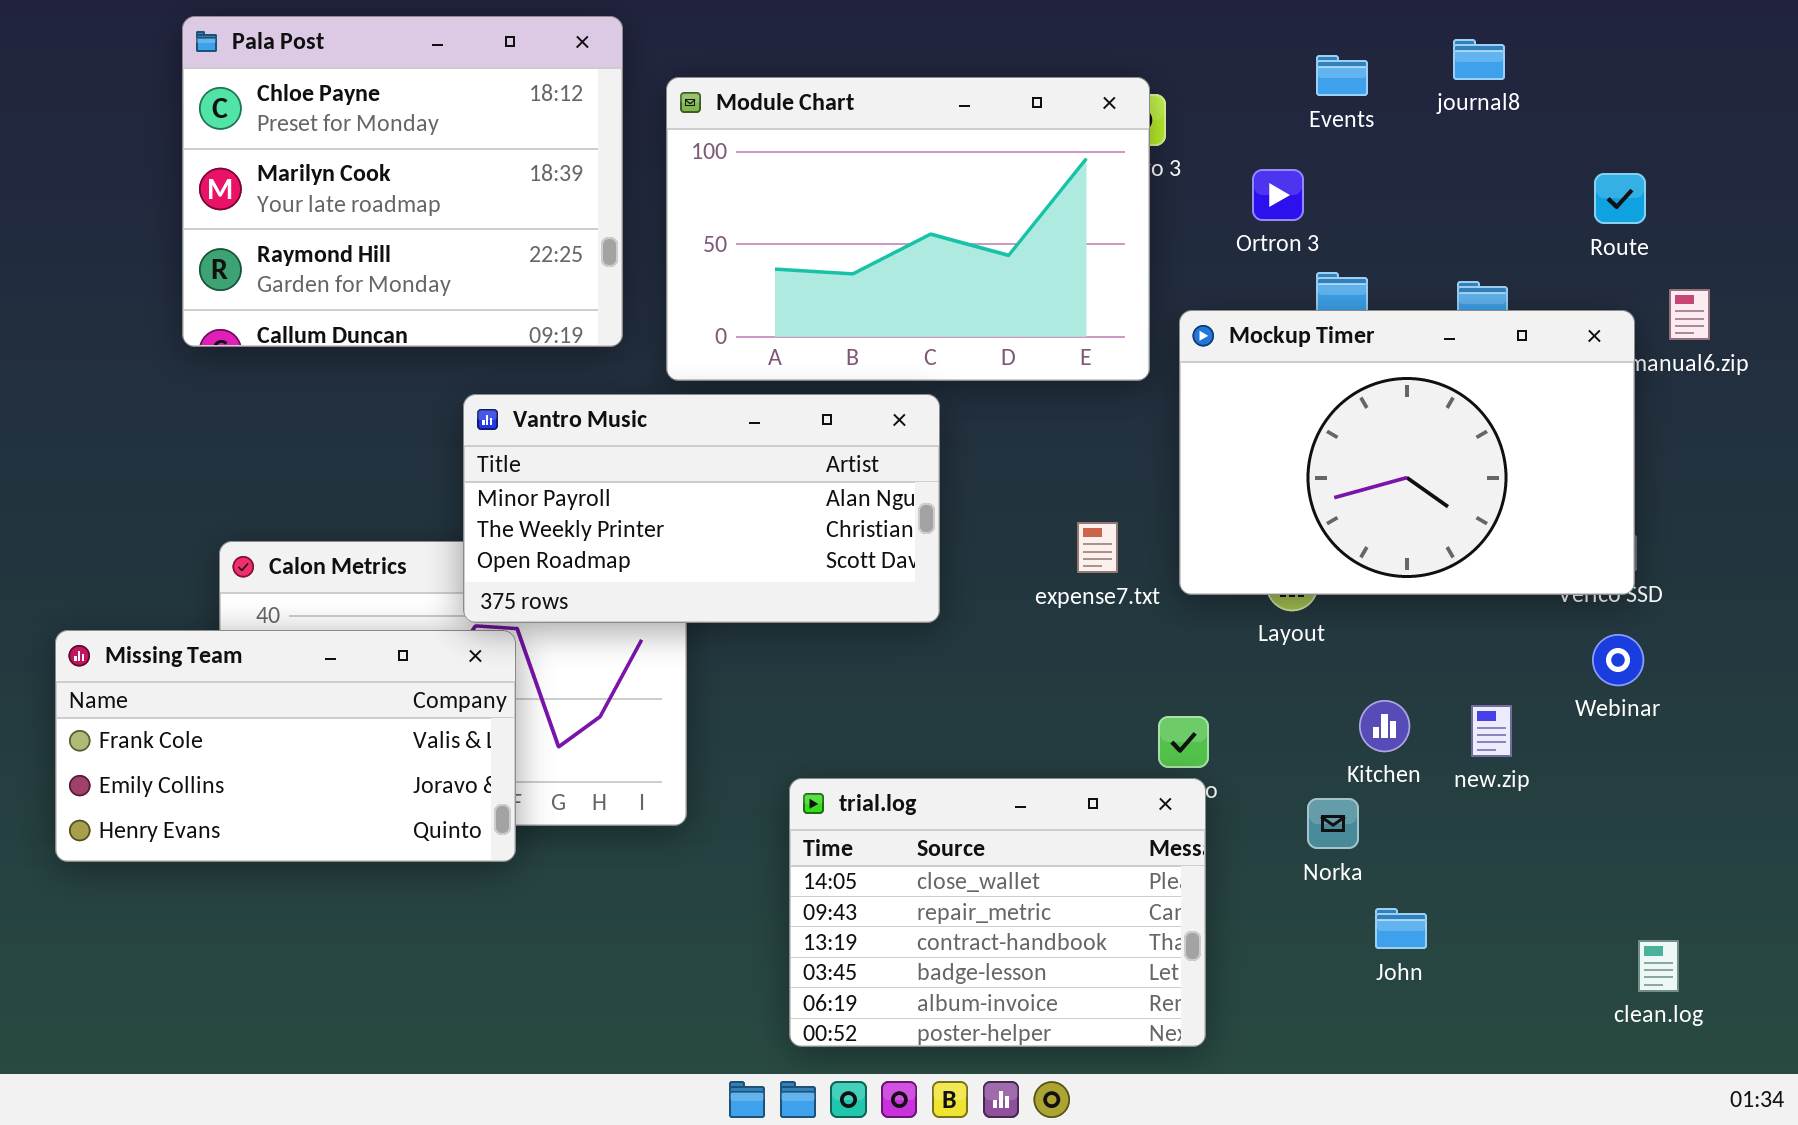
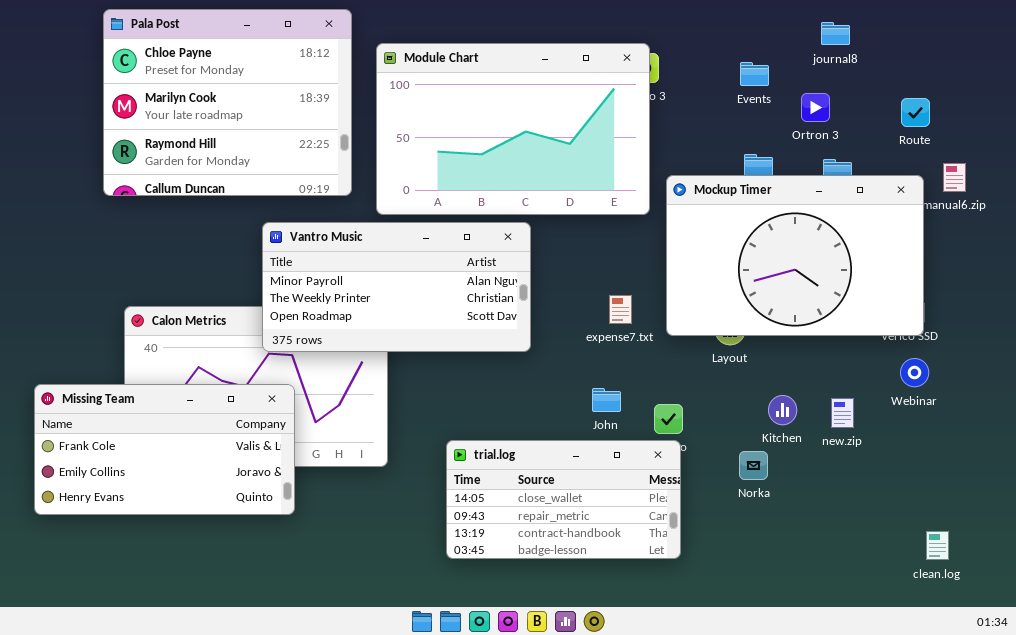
Events: [1316,55,1368,96] -> [740,62,769,86], moved
Ortron 3: [1252,169,1304,221] -> [801,93,830,122], moved
Missing Team: [55,630,516,862] -> [34,384,295,515], moved
trial.log: [789,778,1206,1047] -> [446,440,681,559], resized
John: [1375,908,1427,949] -> [592,388,621,412], moved

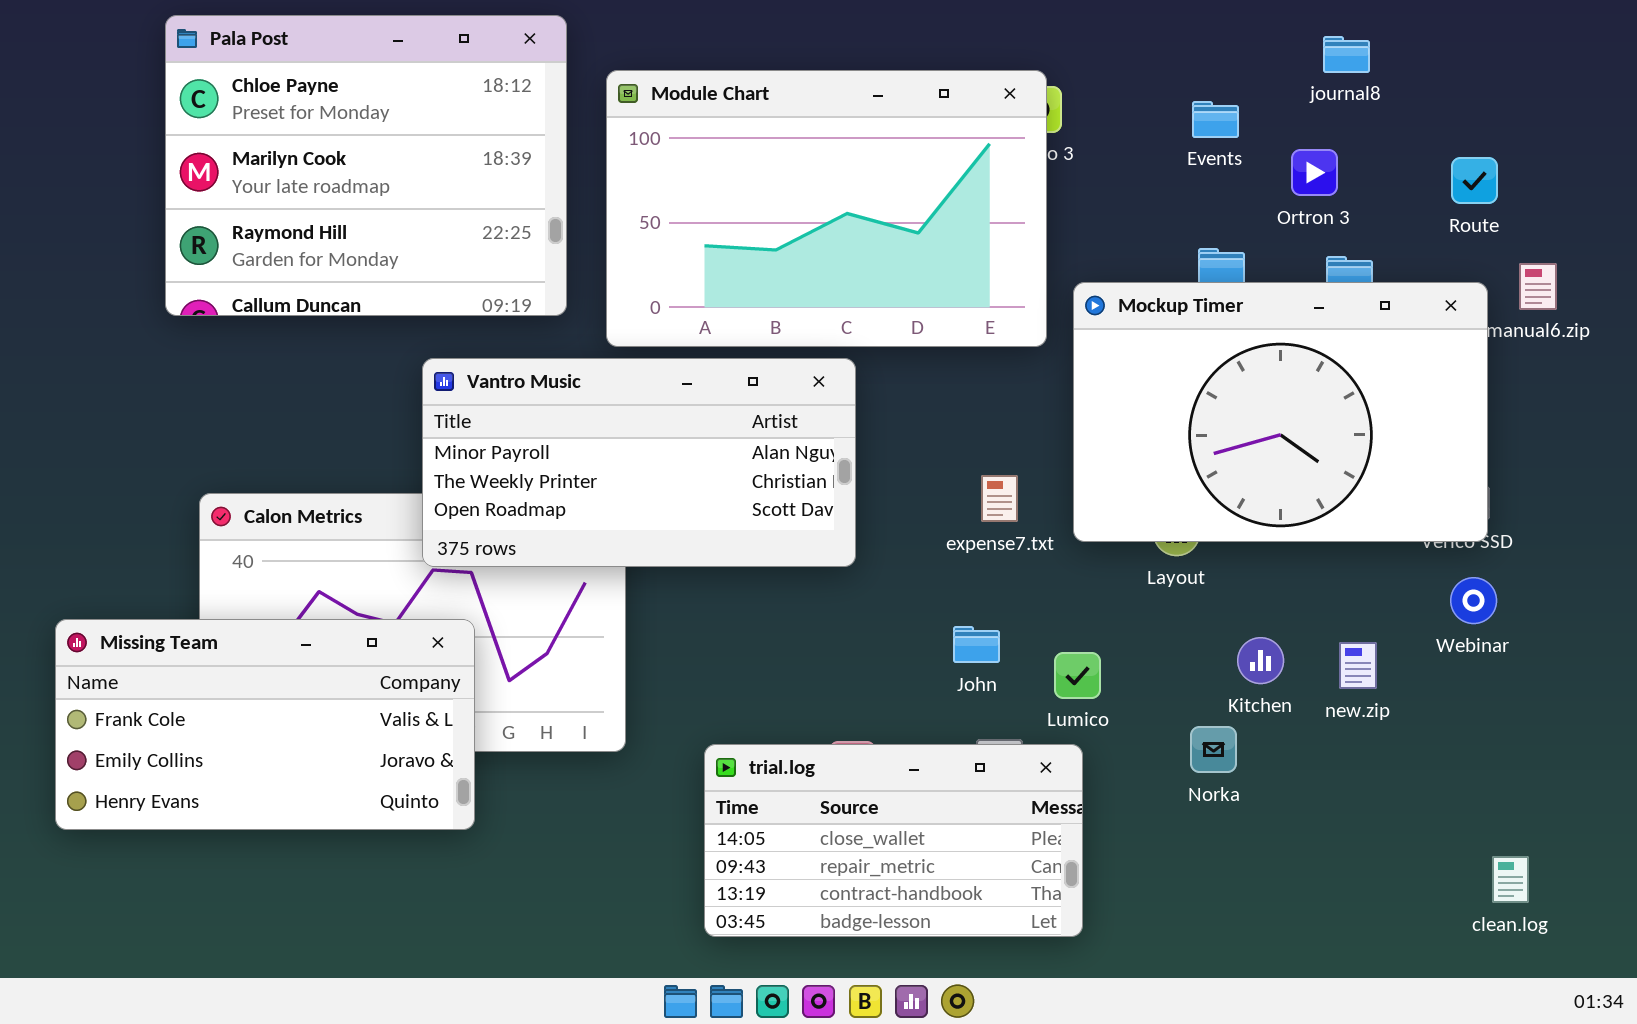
trial.log: [446,440,681,559] -> [704,744,1083,937], moved

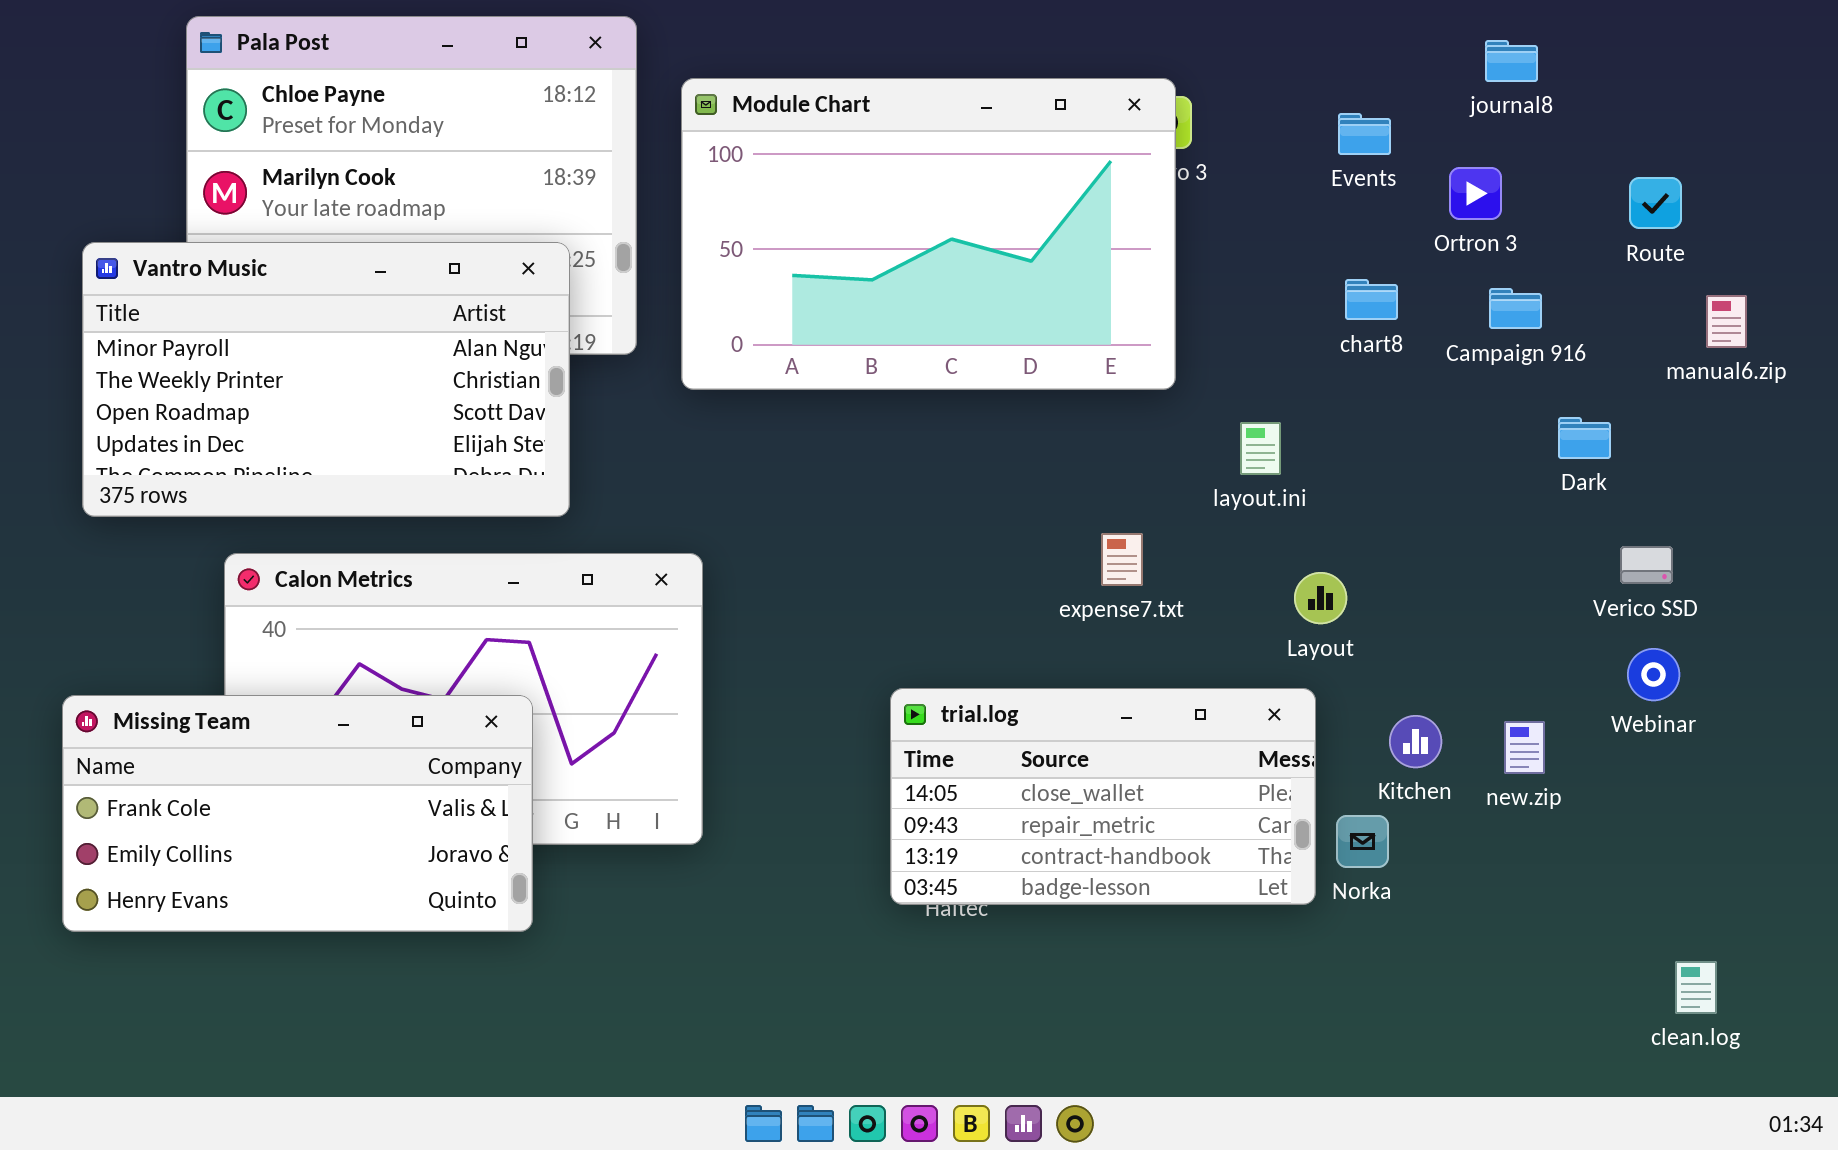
Mockup Timer: [1073,282,1488,542] -> none, closed
Vantro Music: [422,358,856,567] -> [82,242,570,517], moved, resized
trial.log: [704,744,1083,937] -> [890,688,1316,905], moved

